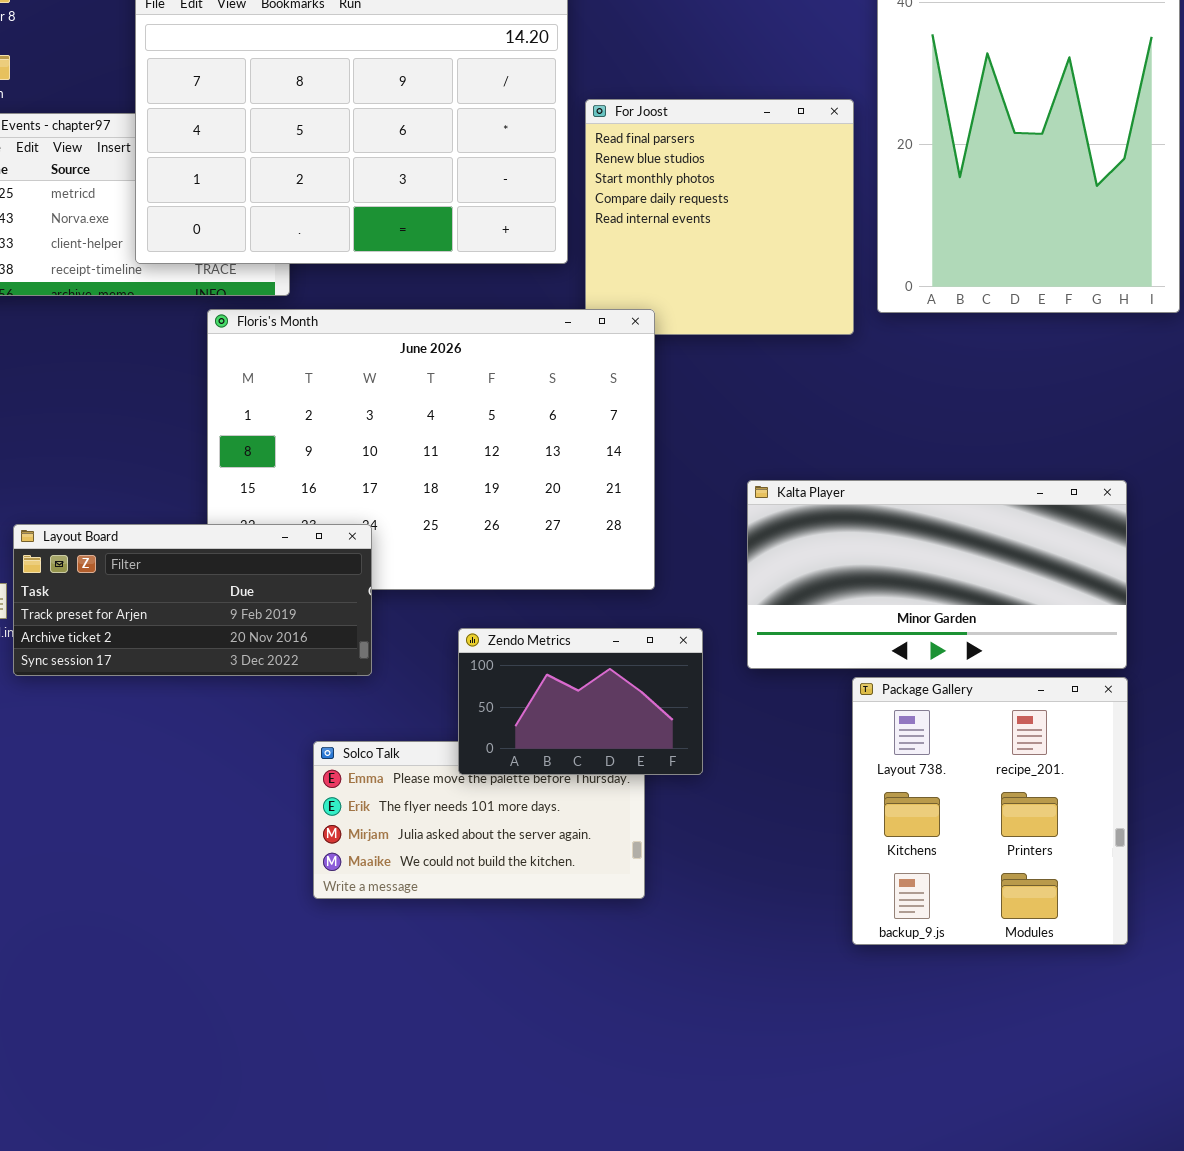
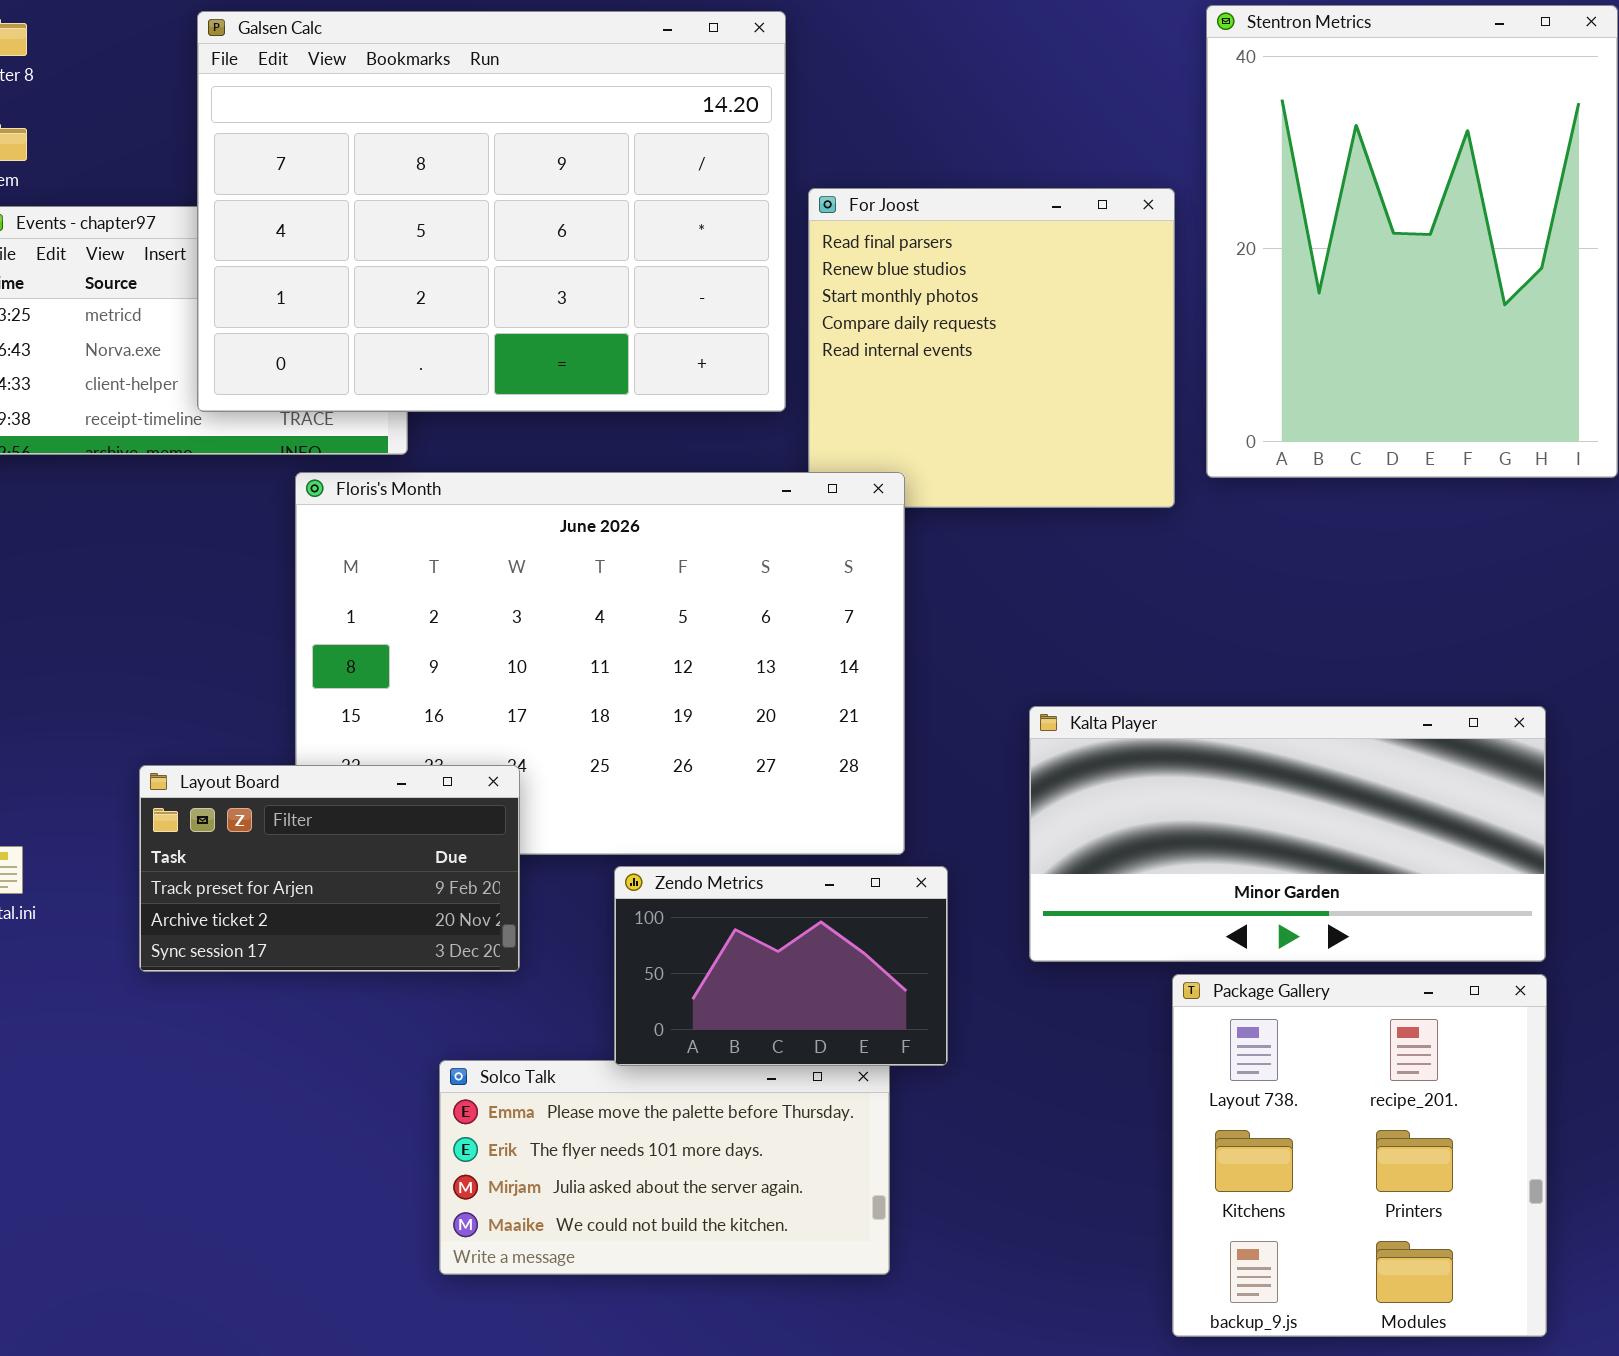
Layout Board: [13,524,372,676] -> [139,765,520,972], resized
Zendo Metrics: [458,628,703,775] -> [614,866,948,1066], moved

